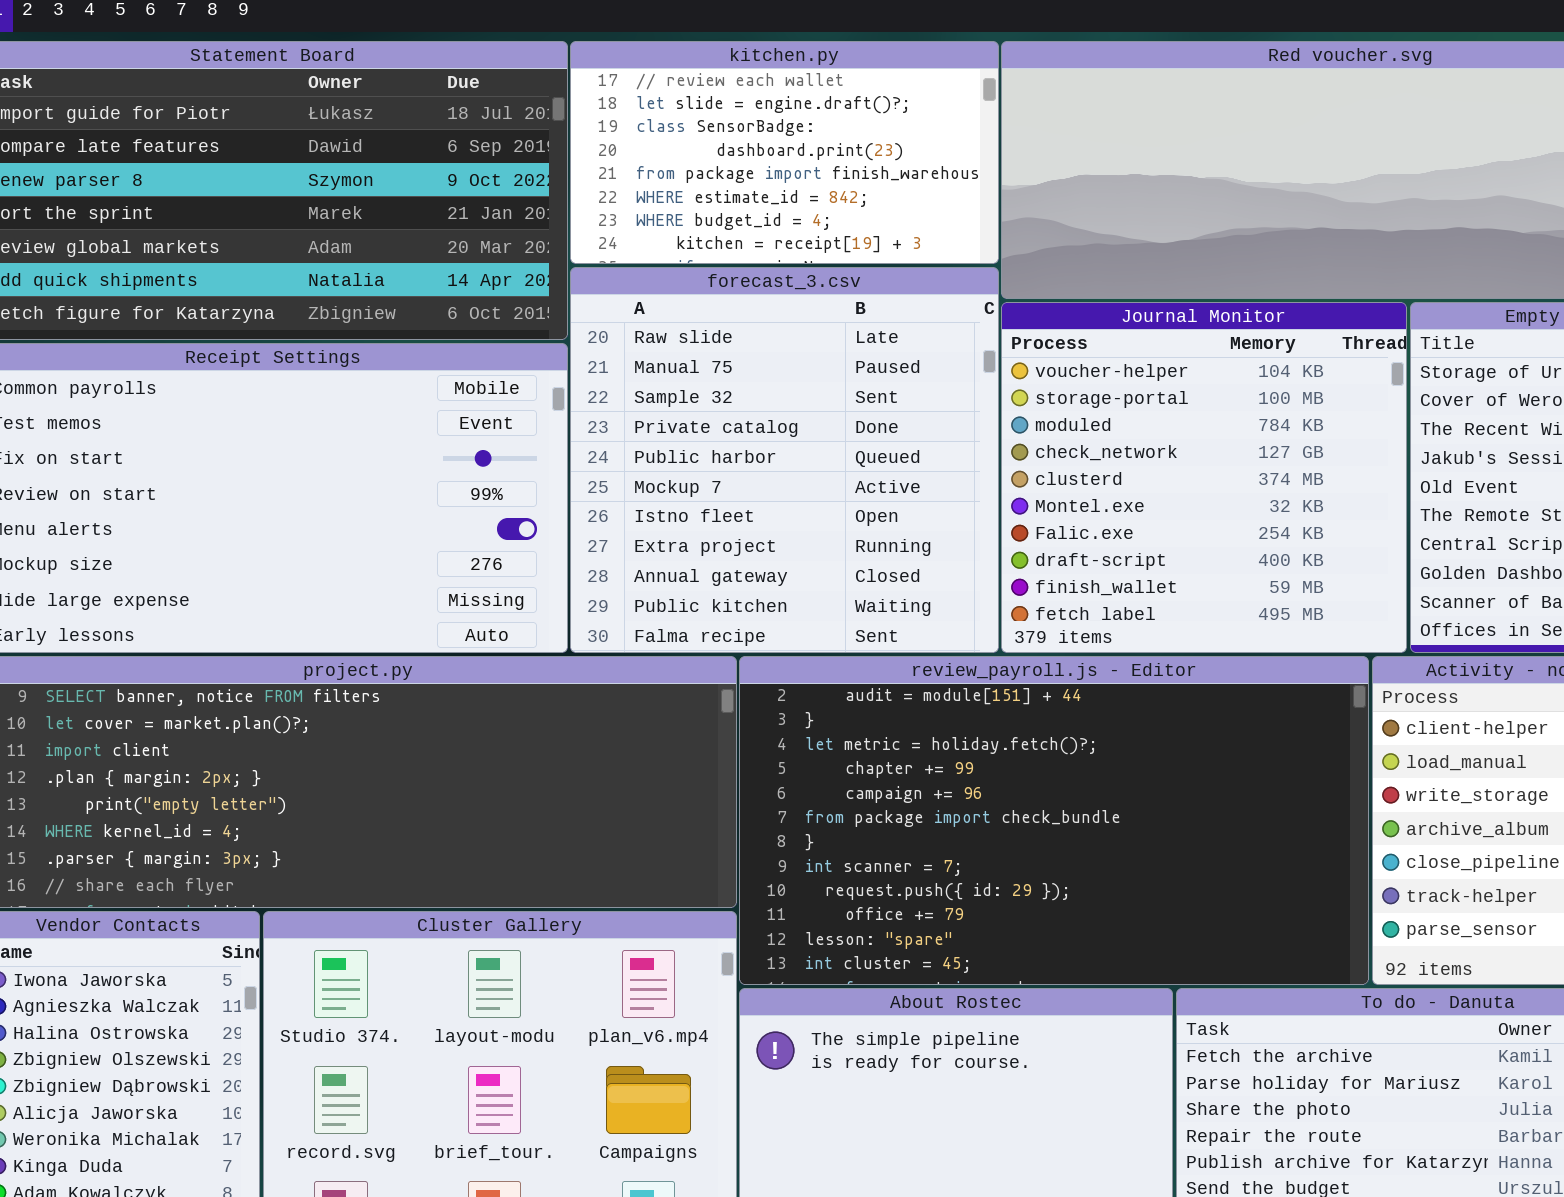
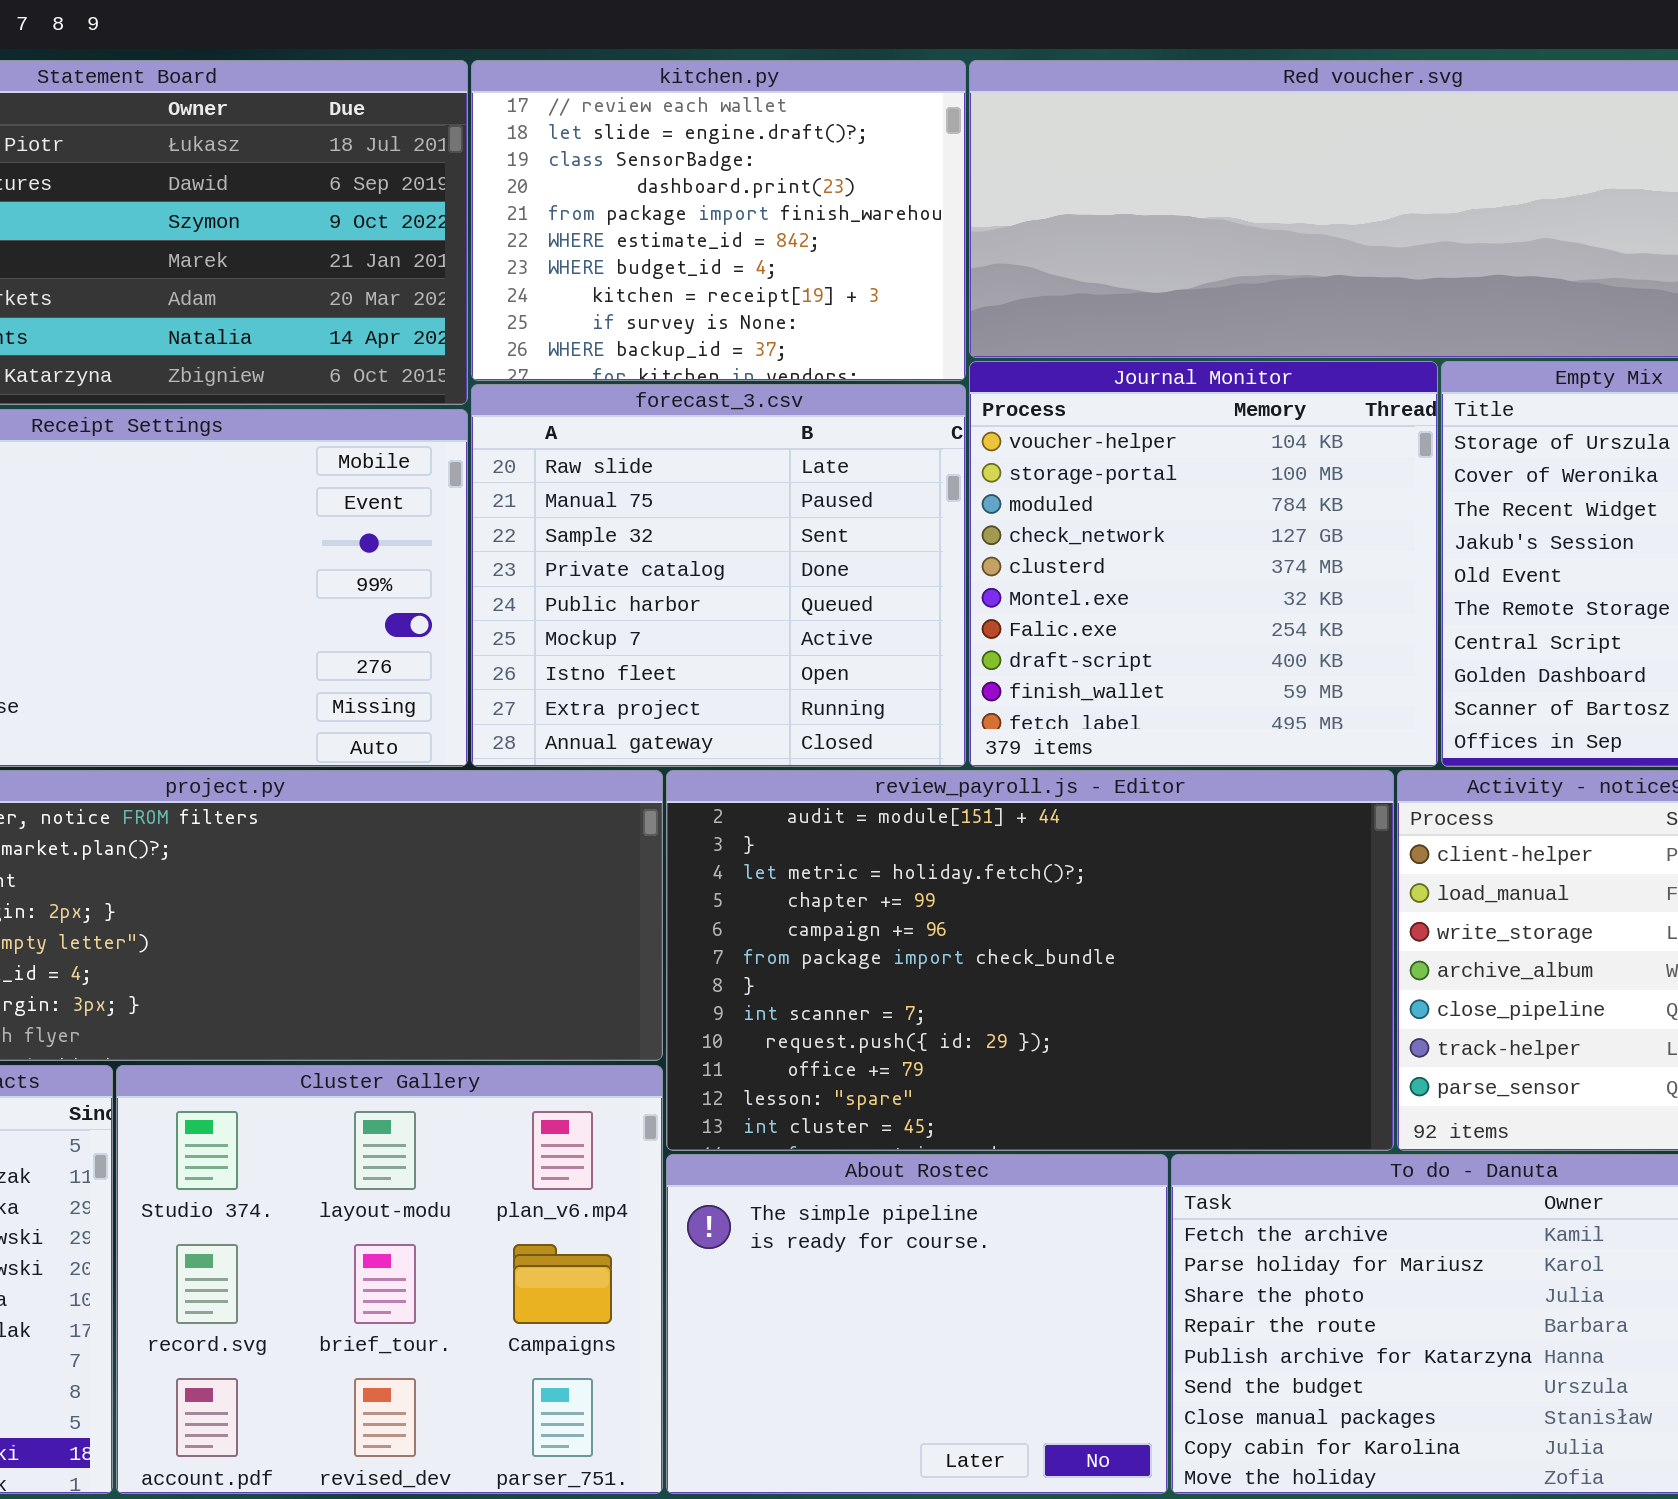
kitchen.py: [570,41,999,264] -> [471,60,966,381], resized
forecast_3.csv: [570,267,999,653] -> [471,384,966,767], resized

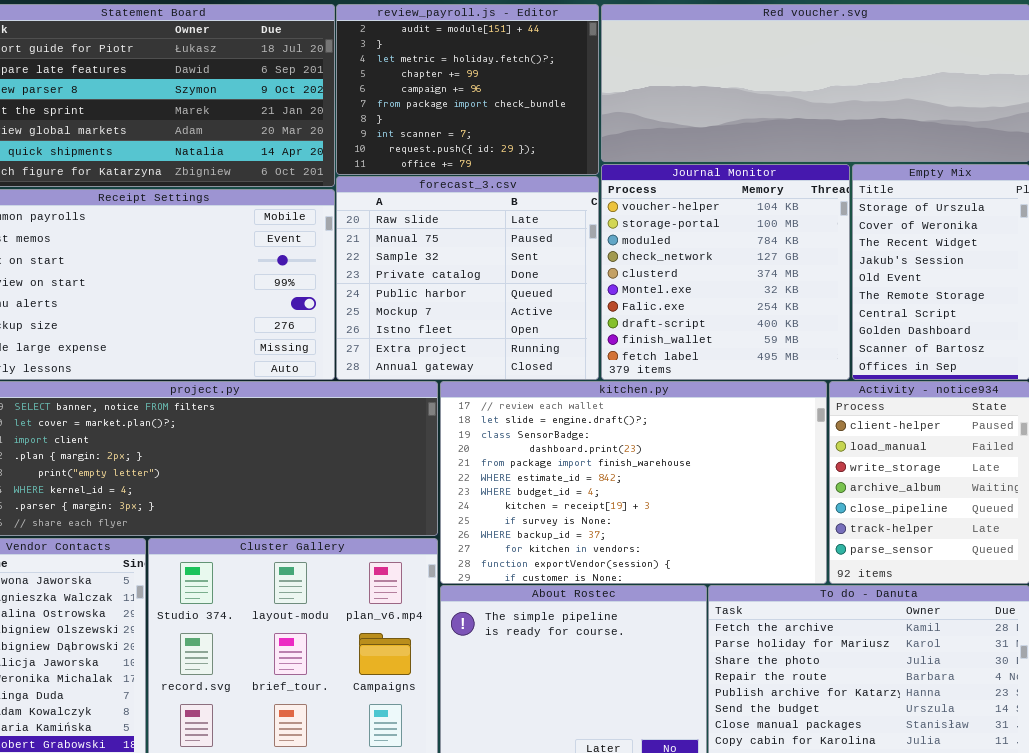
kitchen.py: [471,60,966,381] -> [440,381,827,584], moved, resized
review_payroll.js - Editor: [666,770,1394,1151] -> [336,4,599,175], moved, resized

